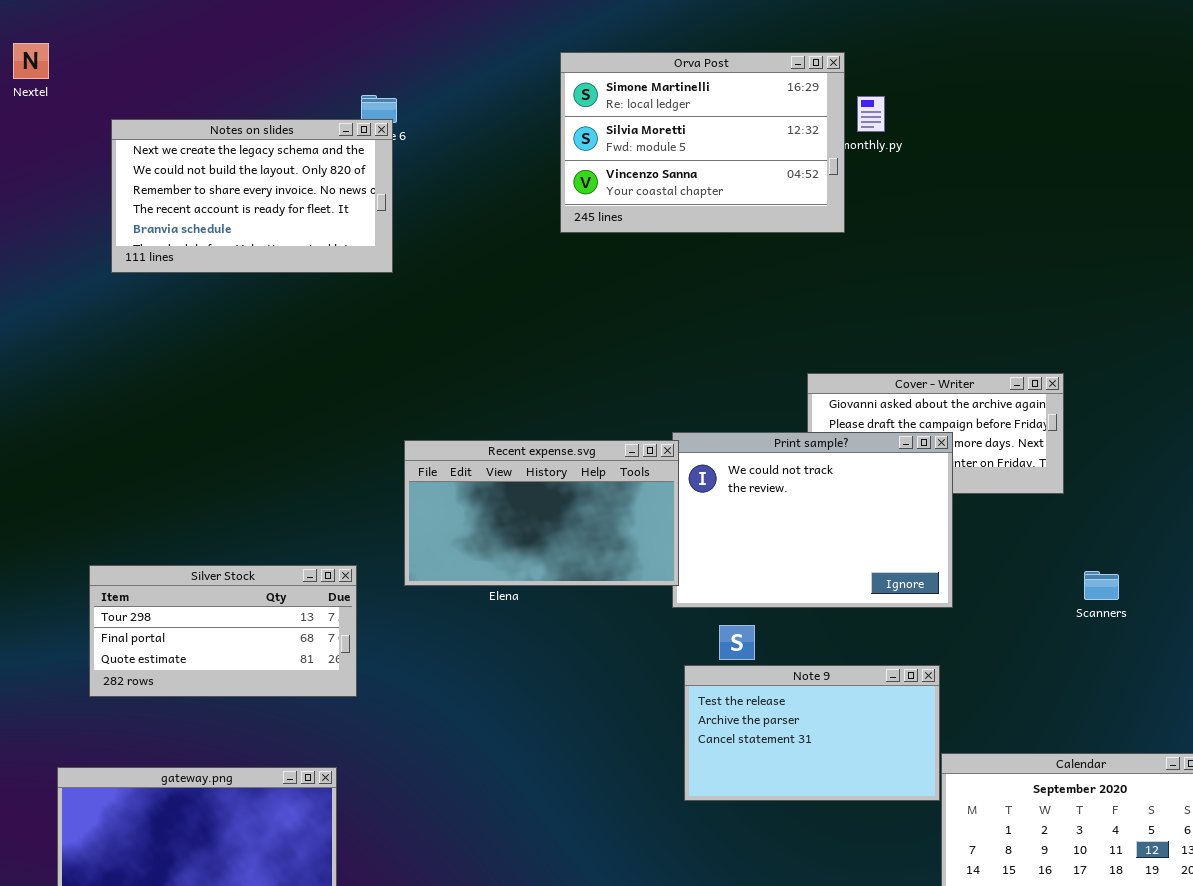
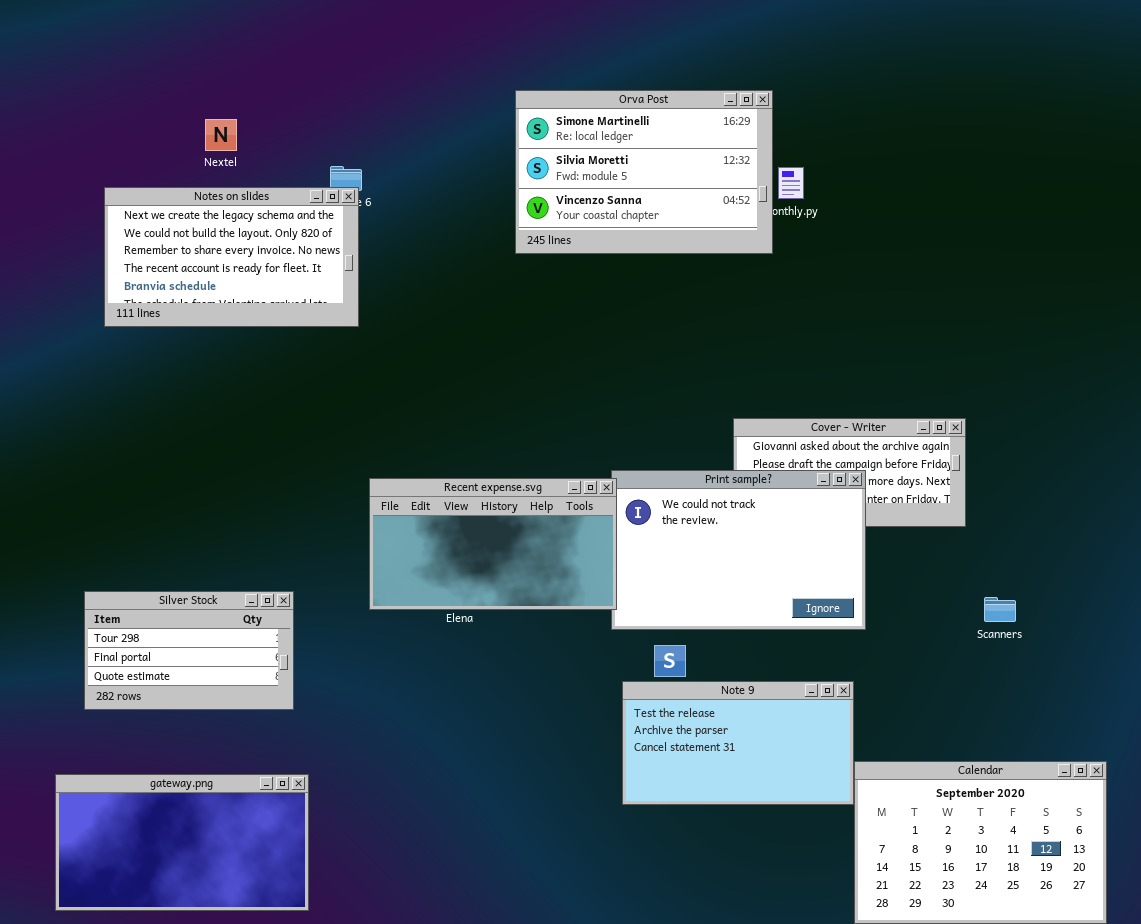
Nextel: [13,43,49,79] -> [205,119,237,151], moved
Orva Post: [560,52,845,233] -> [515,90,773,254], moved
Silver Stock: [89,565,357,697] -> [84,591,294,710], resized

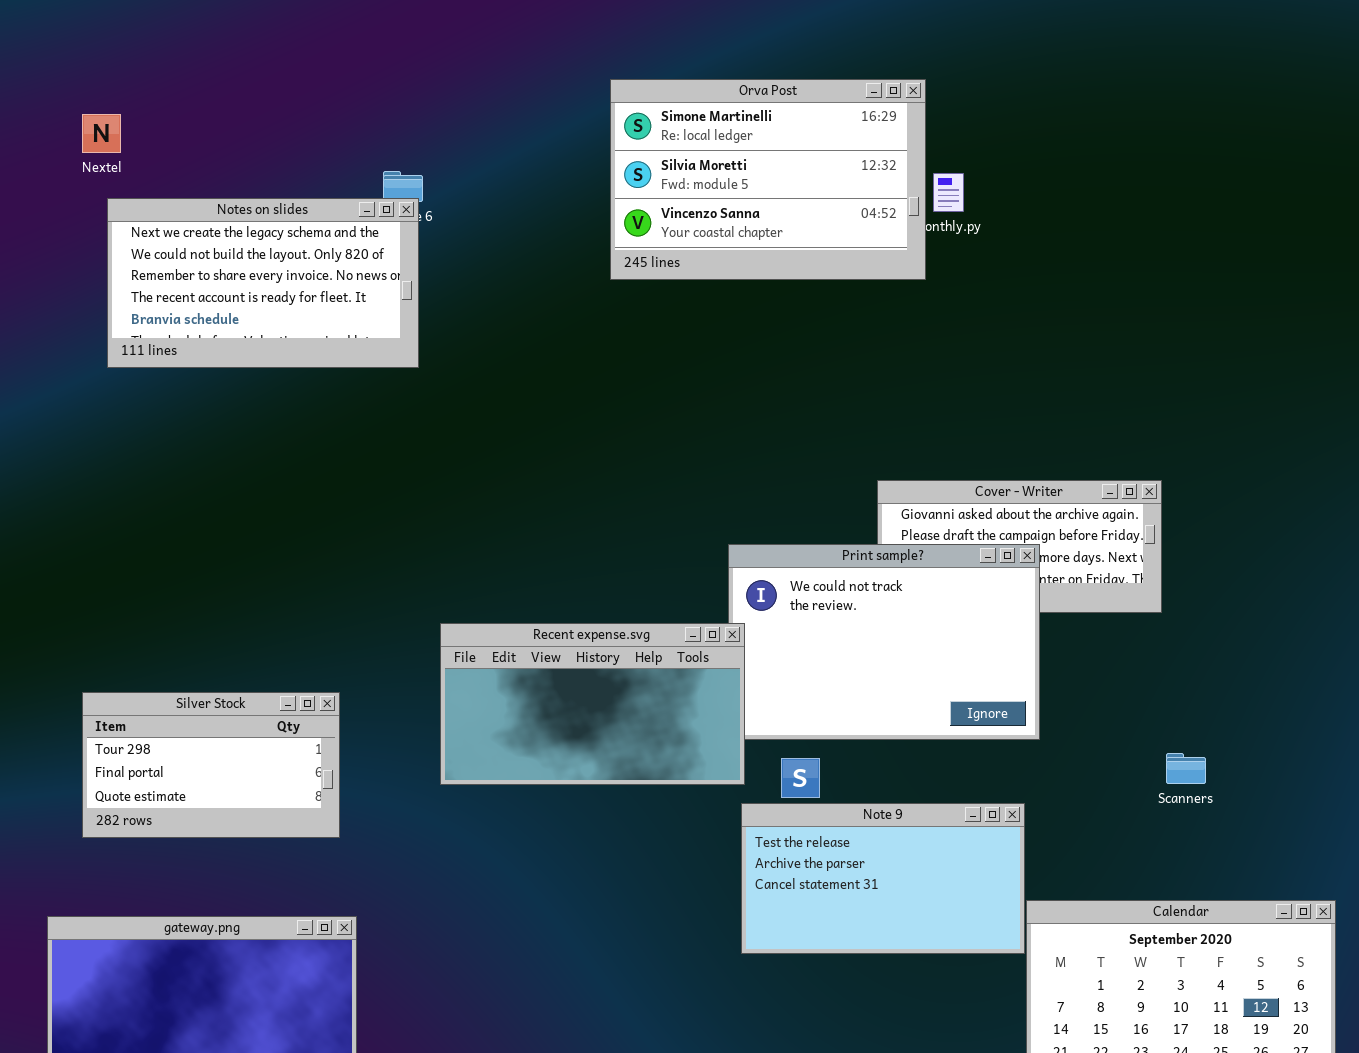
Nextel: [205,119,237,151] -> [82,114,121,153], moved
Recent expense.svg: [369,478,617,610] -> [440,623,745,785], moved
Scanners: [984,597,1016,622] -> [1166,753,1206,784], moved

